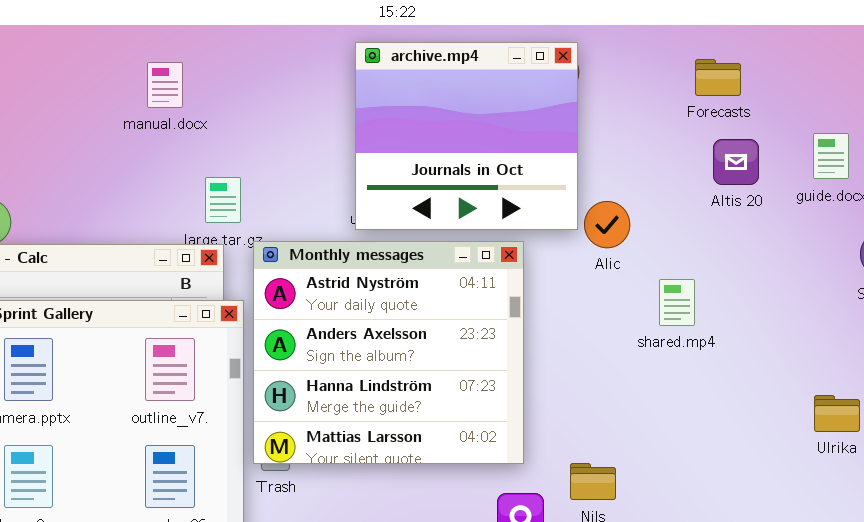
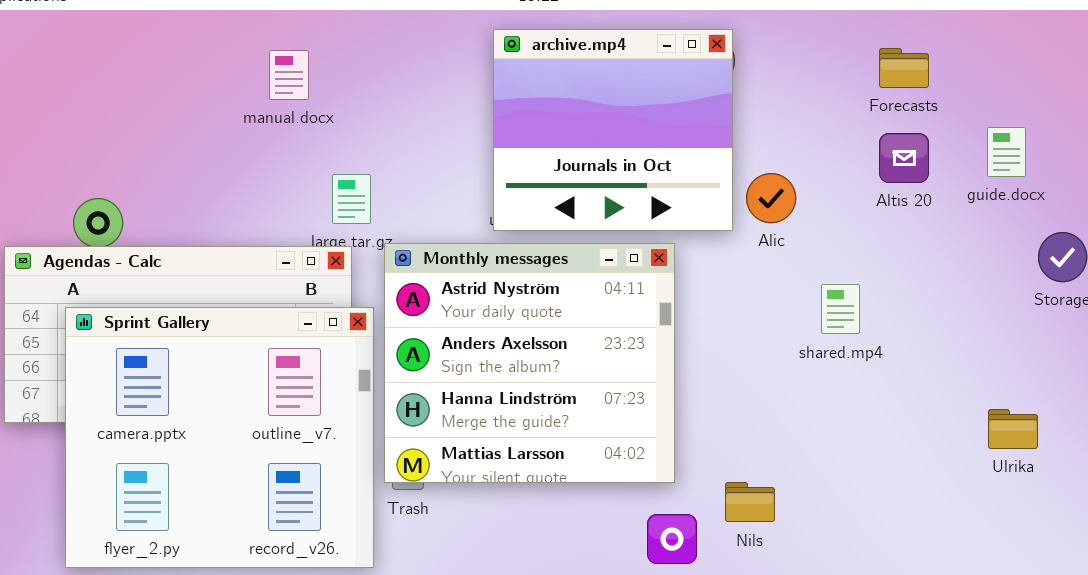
Forecasts: [695,59,741,96] -> [879,48,929,88], moved
Alic: [584,201,630,248] -> [746,173,796,223], moved

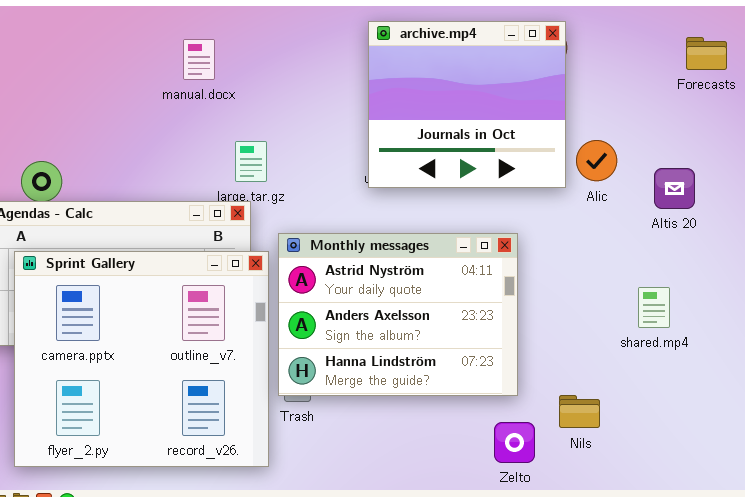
Altis 20: [879,133,929,183] -> [654,168,695,209], moved
Monthly messages: [384,243,675,483] -> [278,233,518,396], resized
shared.mp4: [821,284,860,334] -> [638,287,670,328], moved

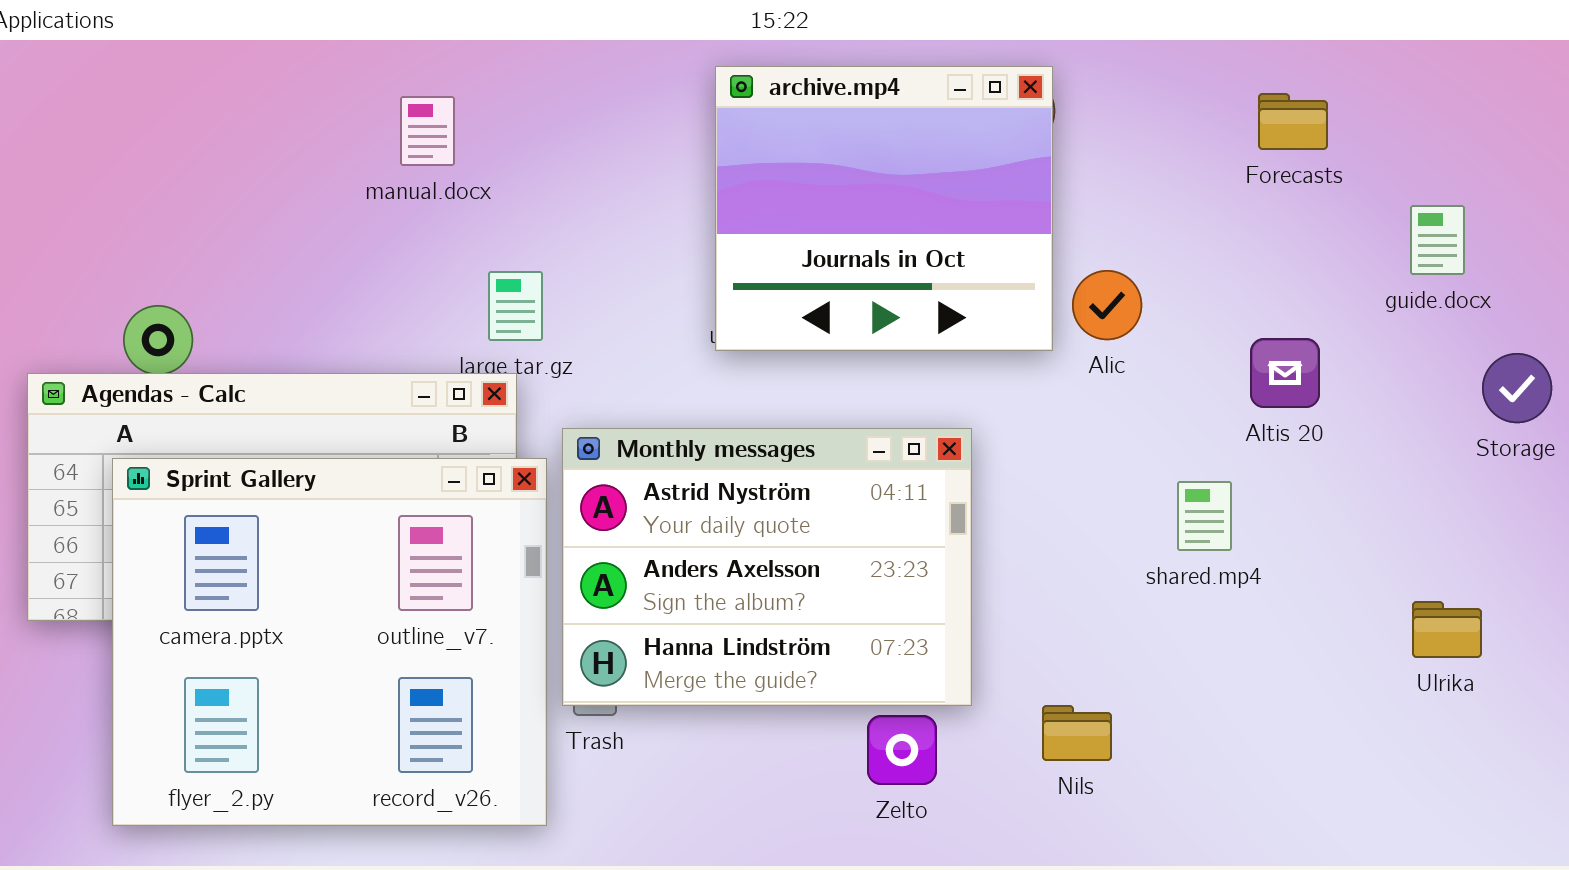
Altis 20: [654,168,695,209] -> [1250,338,1320,408], moved
shared.mp4: [638,287,670,328] -> [1177,481,1232,551], moved
Zelto: [494,422,535,463] -> [867,715,937,785], moved

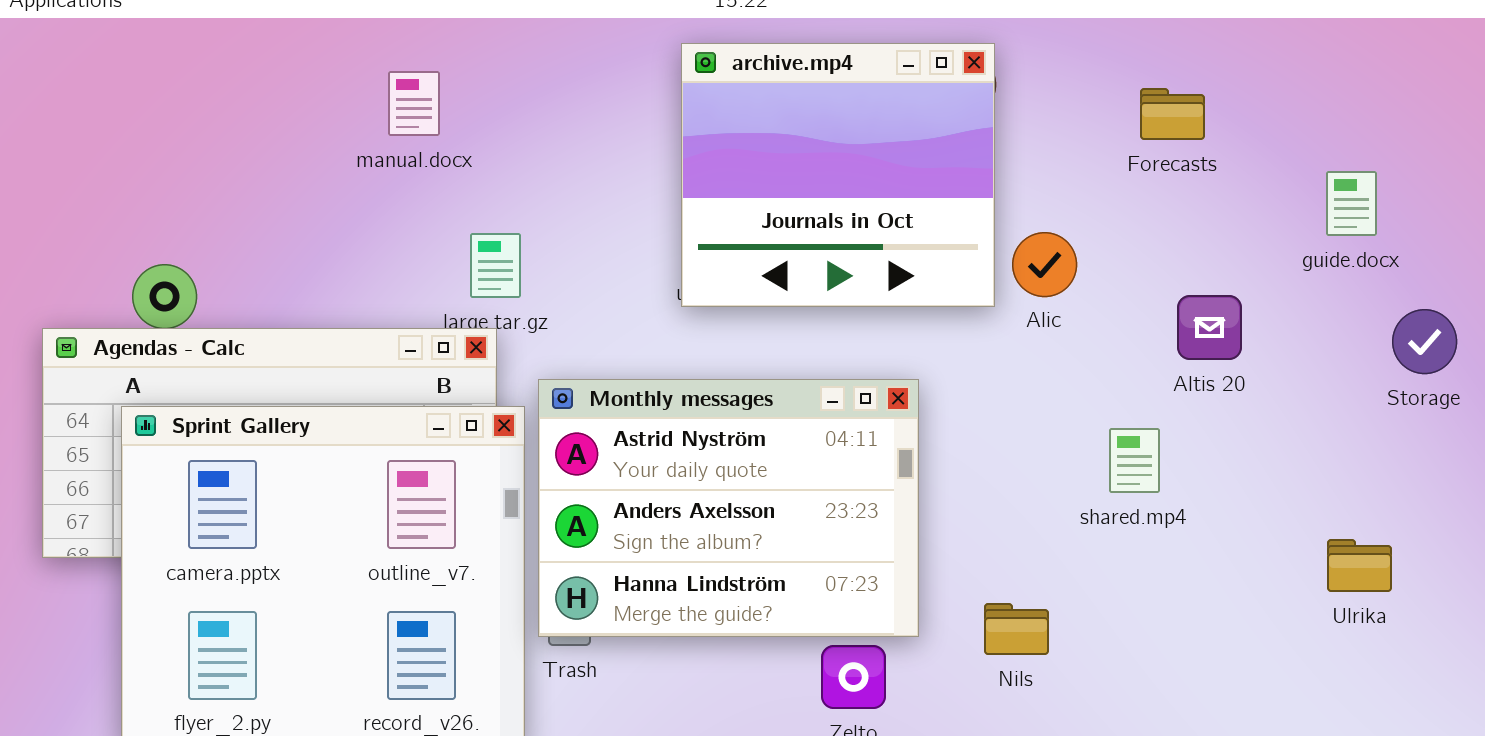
Forecasts: [1258,93,1328,150] -> [1140,88,1205,140], moved
Nils: [1042,705,1112,761] -> [984,603,1049,655], moved

